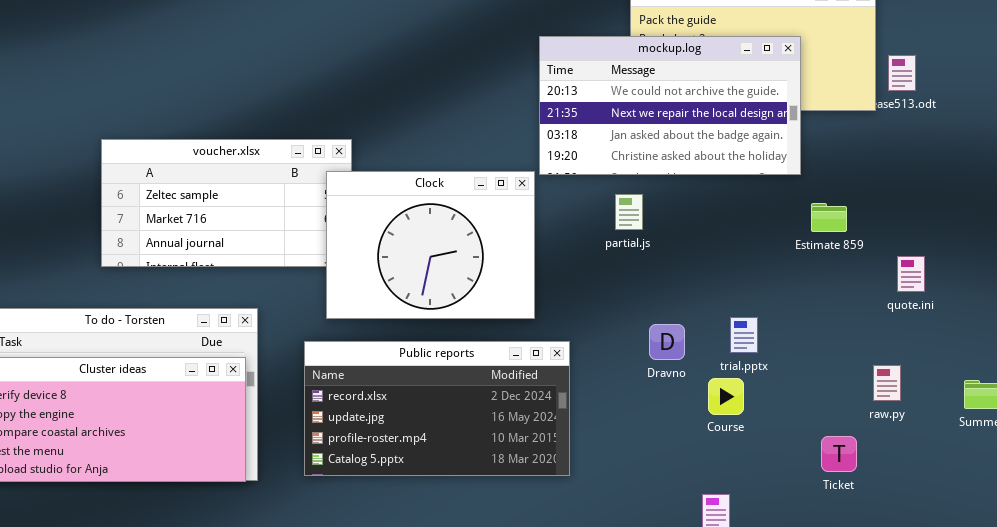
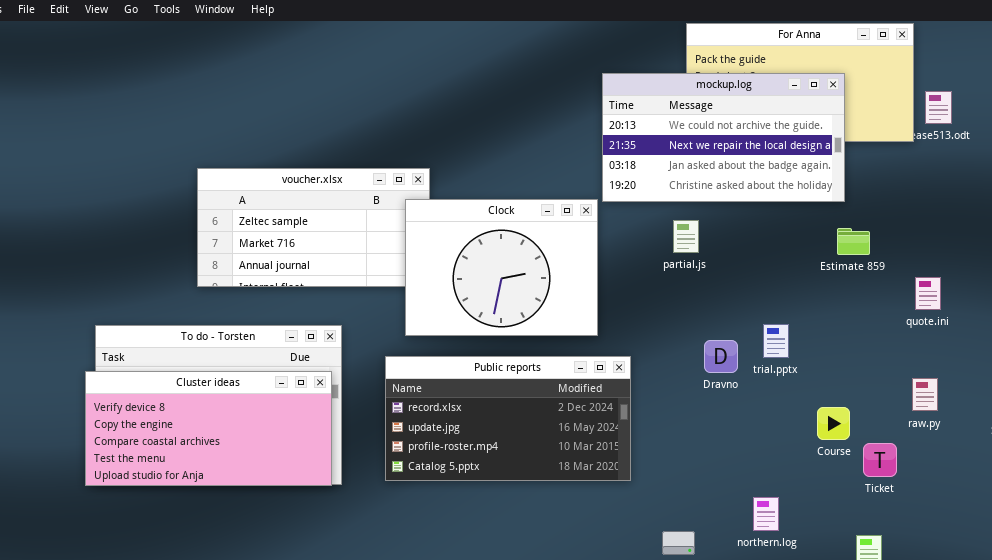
Estimate 859: [811,203,847,232] -> [837,228,870,255], moved
quote.ini: [897,256,925,292] -> [915,277,941,310], moved
trial.pptx: [730,317,758,353] -> [763,324,789,358], moved
Course: [708,378,744,415] -> [817,407,850,440], moved

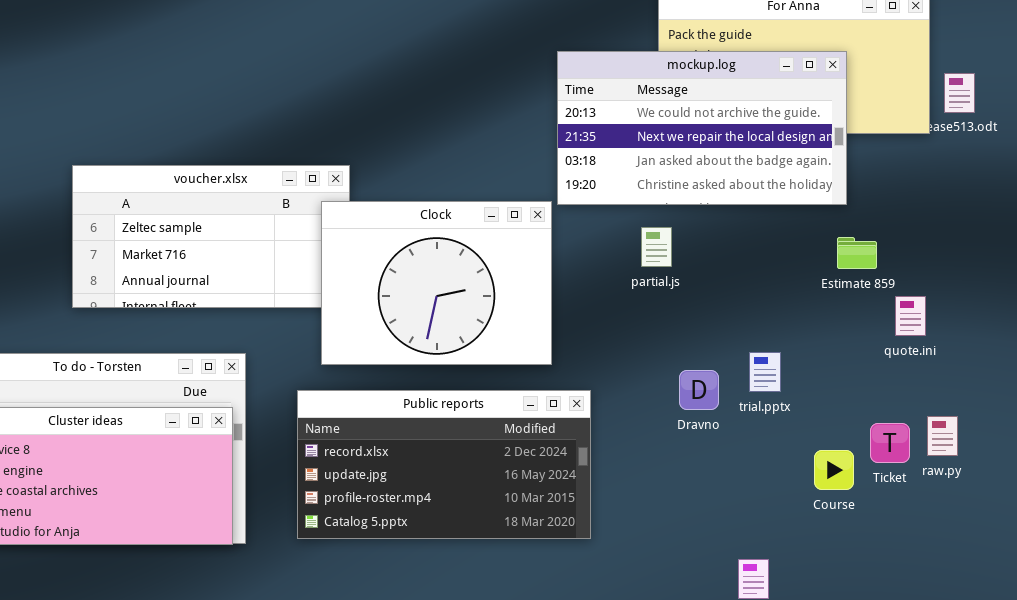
quote.ini: [915,277,941,310] -> [895,296,926,336], moved
Ticket: [863,443,897,477] -> [870,423,910,463], moved

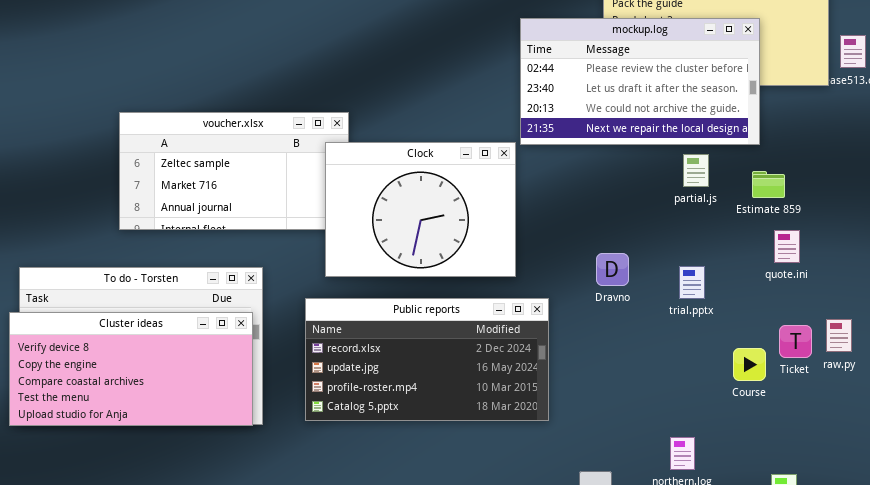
mockup.log: [557,51,847,205] -> [520,18,760,145], scrolled up 2 rows
partial.js: [641,227,672,267] -> [683,154,709,187], moved
quote.ini: [895,296,926,336] -> [774,230,800,263], moved
Dravno: [679,370,719,410] -> [596,253,629,286], moved

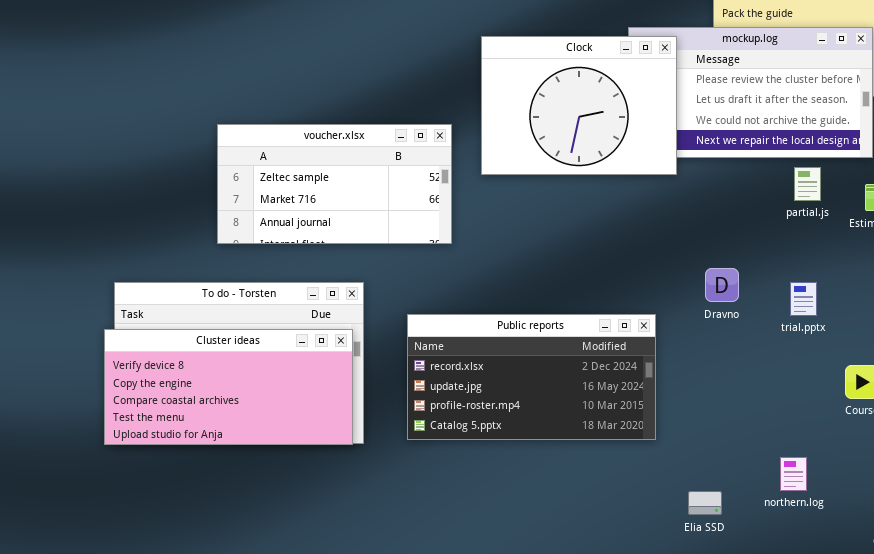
Clock: [325,142,516,277] -> [481,36,677,175], moved

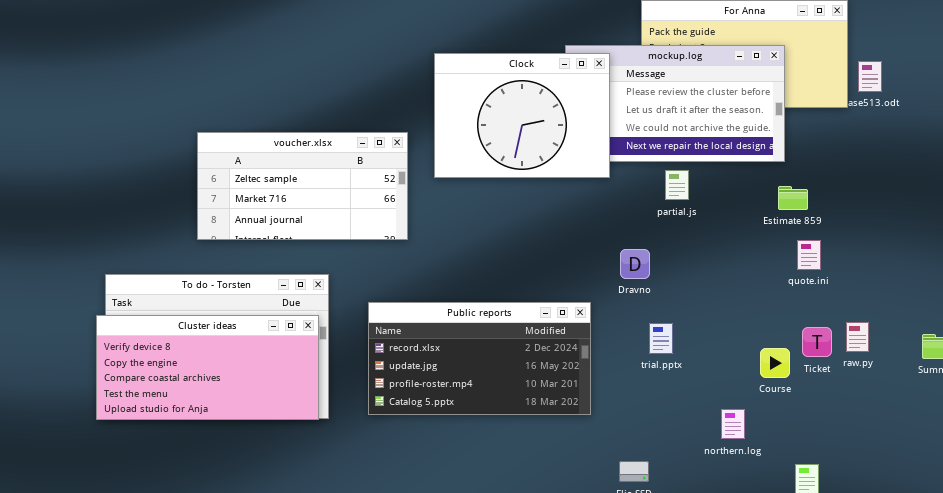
partial.js: [794,167,821,201] -> [665,170,689,200], moved
Dravno: [705,268,739,302] -> [620,249,650,279], moved
trial.pptx: [790,282,817,316] -> [649,323,673,354], moved
northern.log: [780,457,807,491] -> [721,409,745,439], moved

